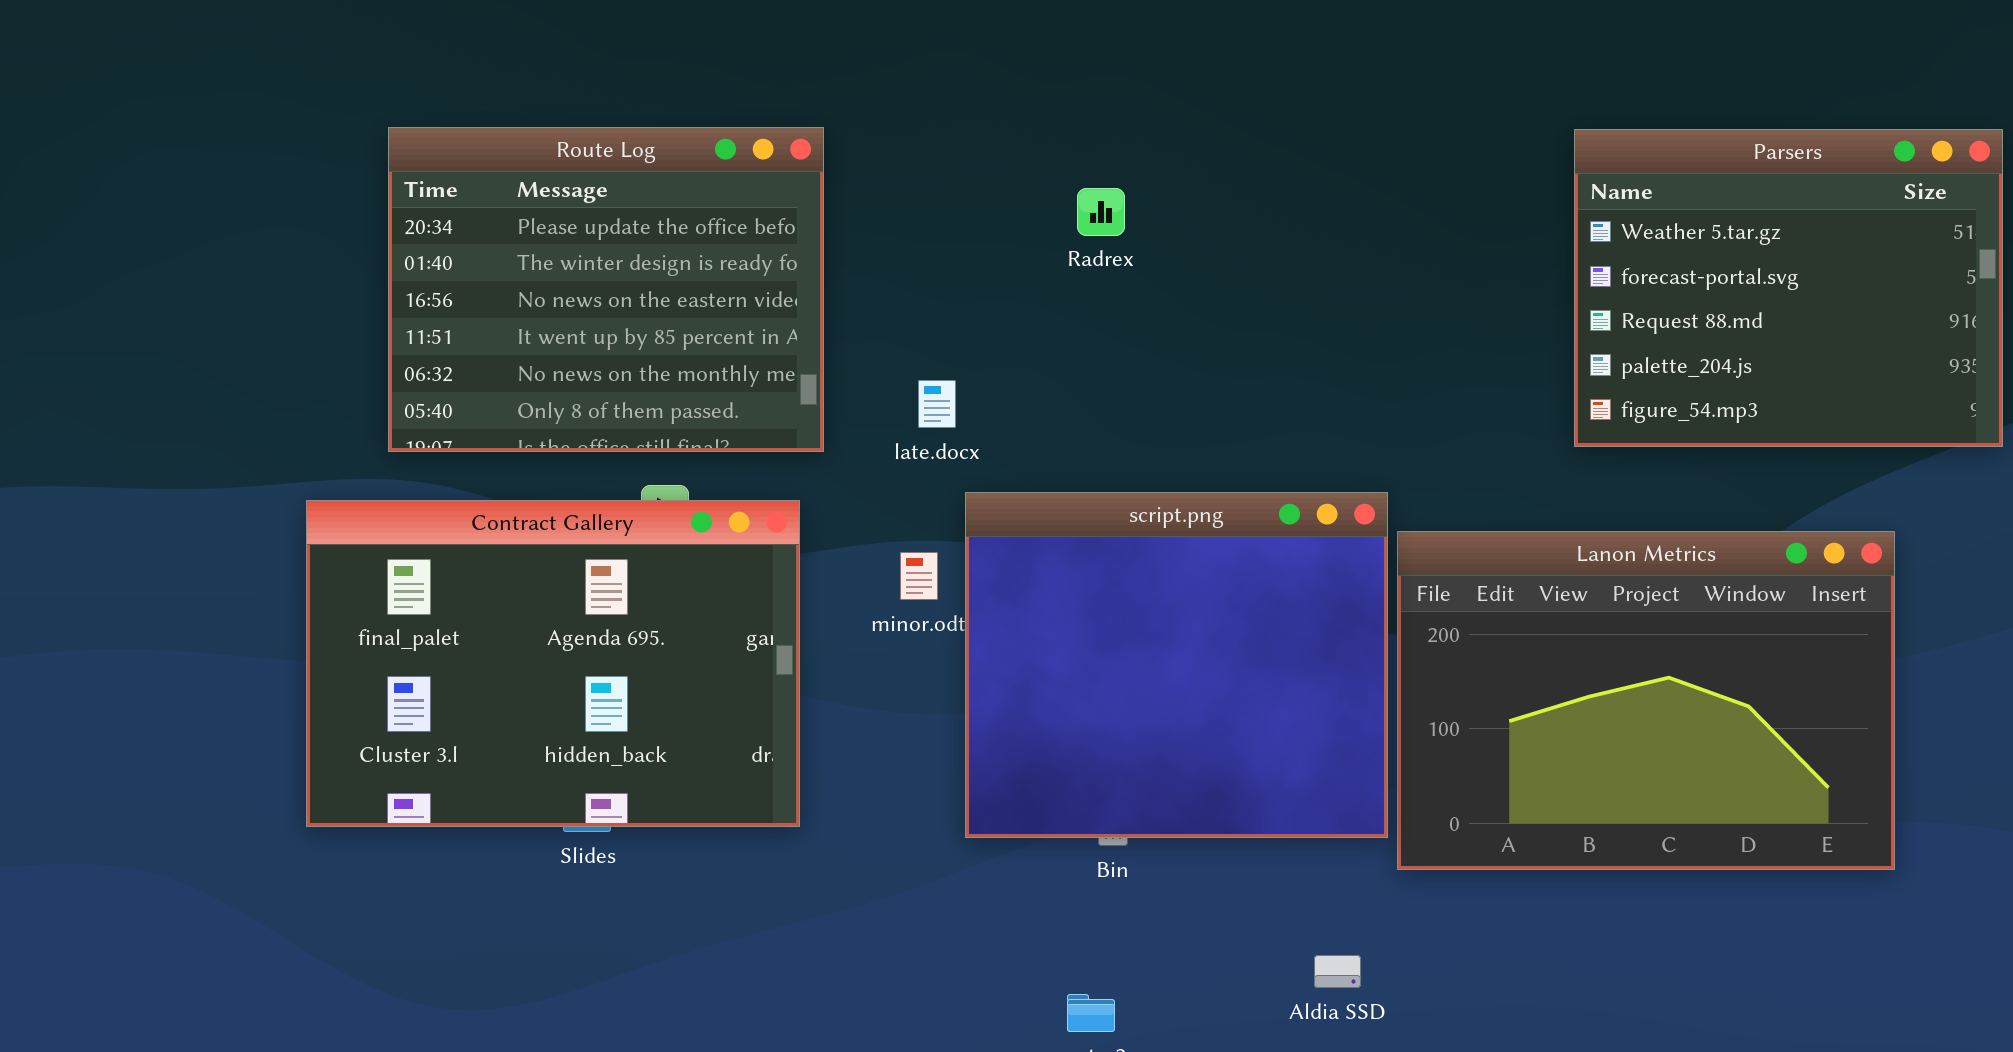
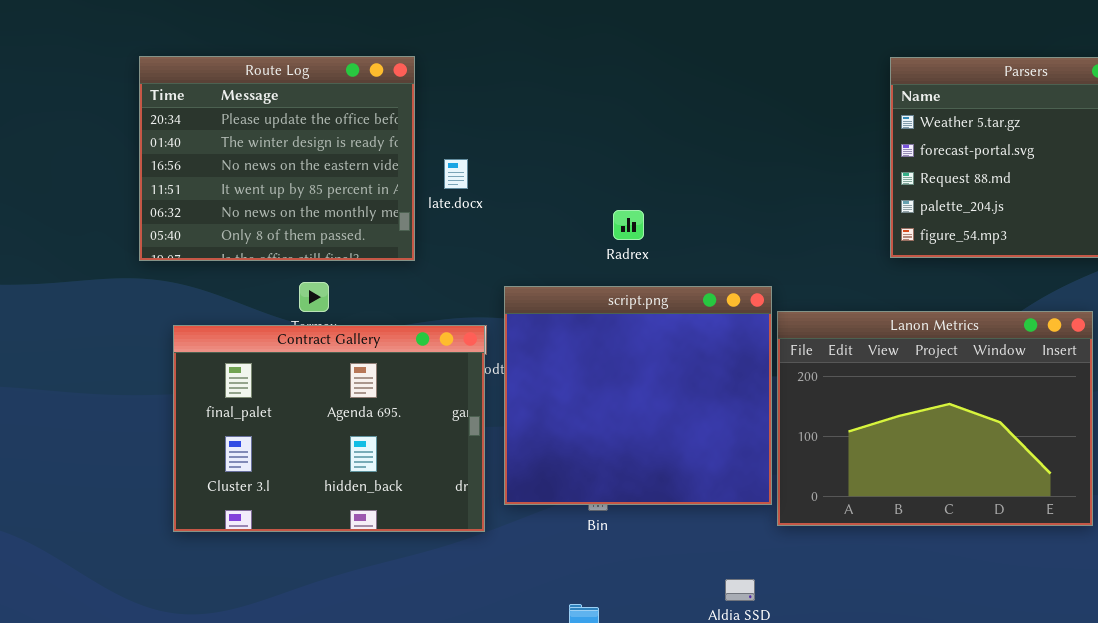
Radrex: [1077,188,1125,236] -> [613,210,644,240], moved
late.docx: [918,380,956,428] -> [444,159,468,189], moved
Contract Gallery: [306,500,800,827] -> [173,325,485,532], moved

